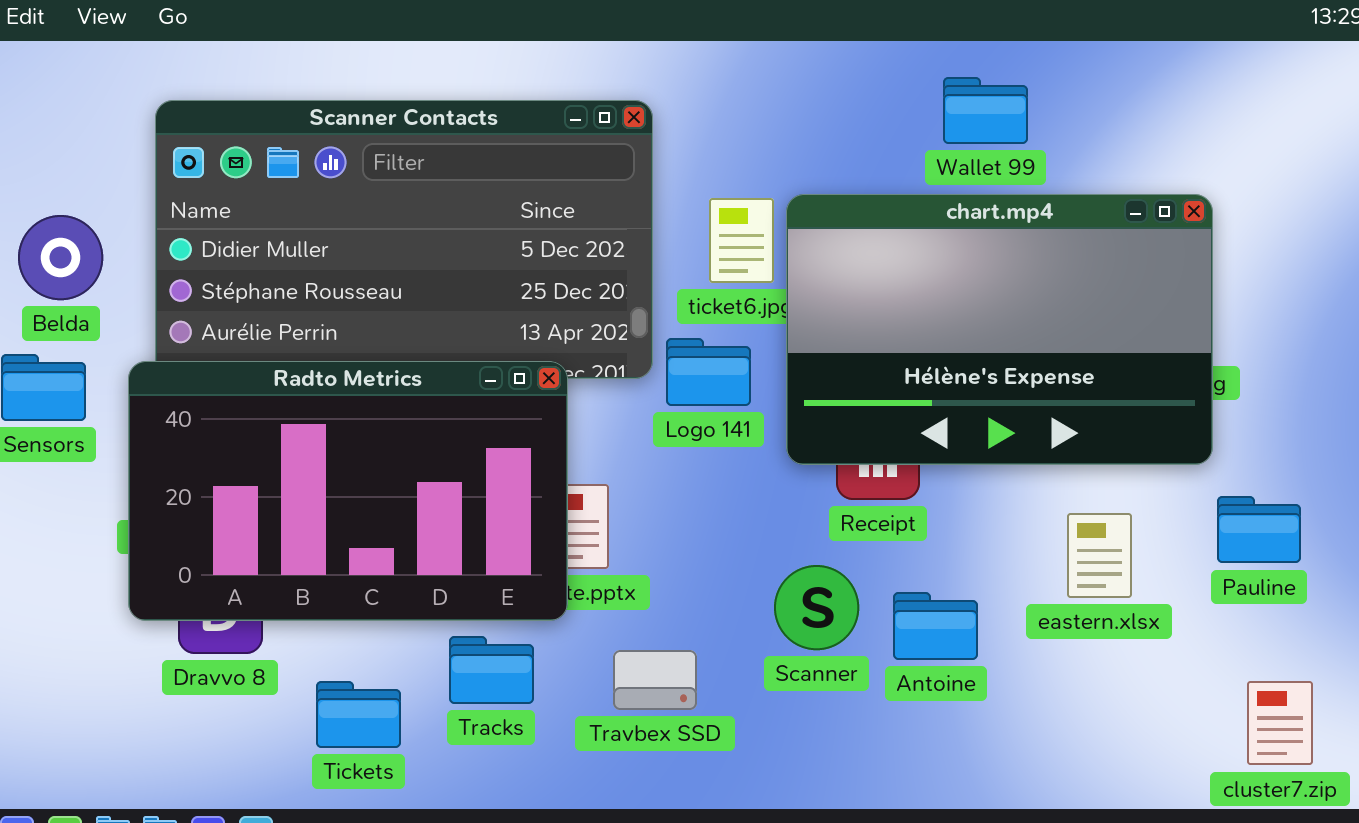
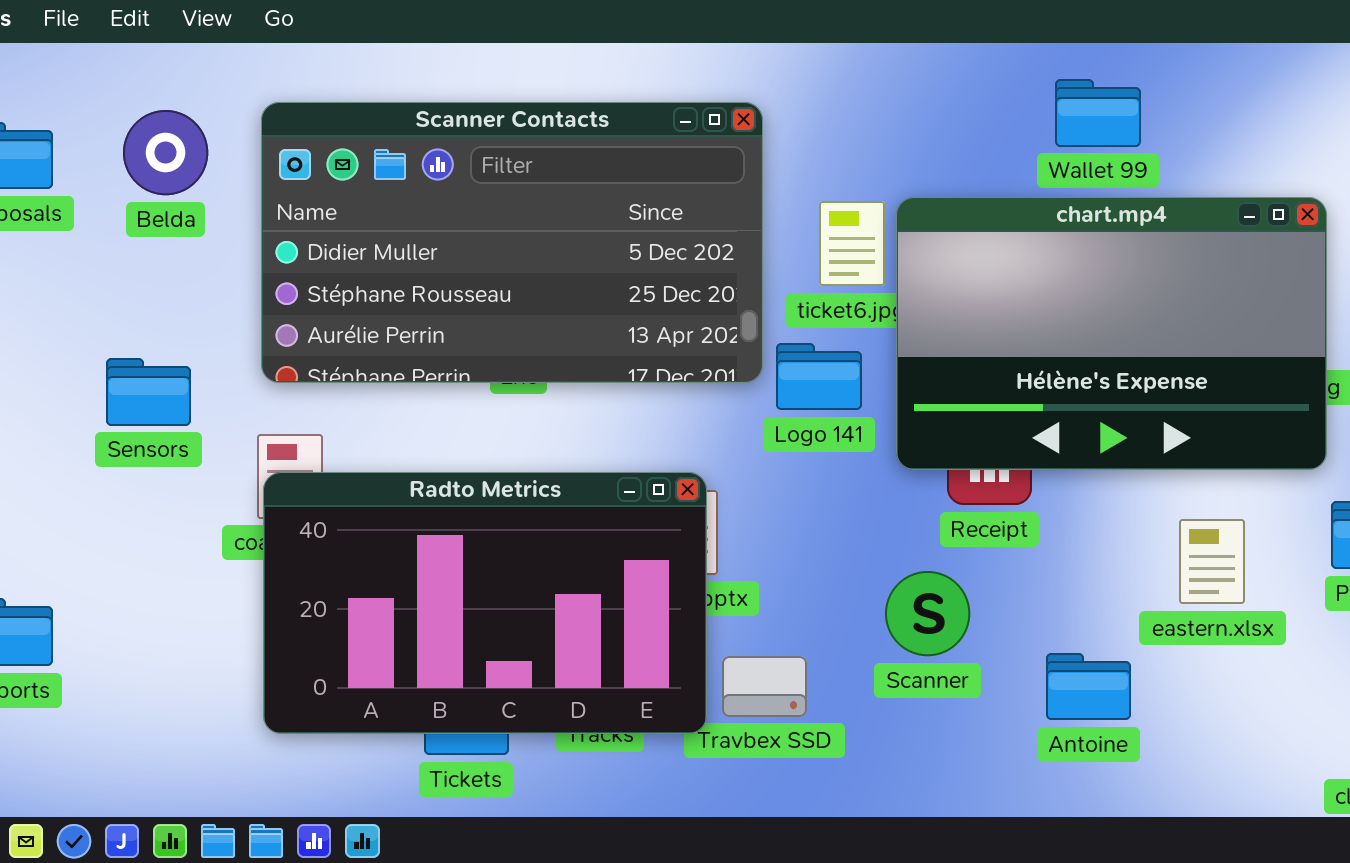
Belda: [18,215,103,300] -> [123,110,208,195], moved
Radto Metrics: [128,361,568,621] -> [263,472,707,734], moved
Antoine: [893,592,978,660] -> [1046,653,1131,720], moved

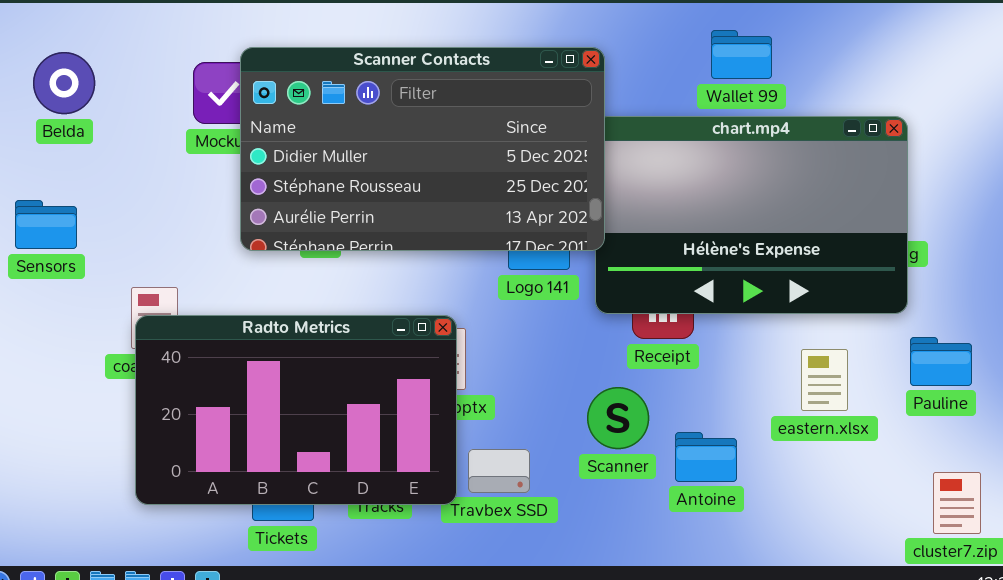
Scanner Contacts: [261,102,763,383] -> [240,47,605,251], moved
Sensors: [106,358,191,426] -> [15,200,77,249], moved
Antoine: [1046,653,1131,720] -> [675,432,737,482], moved

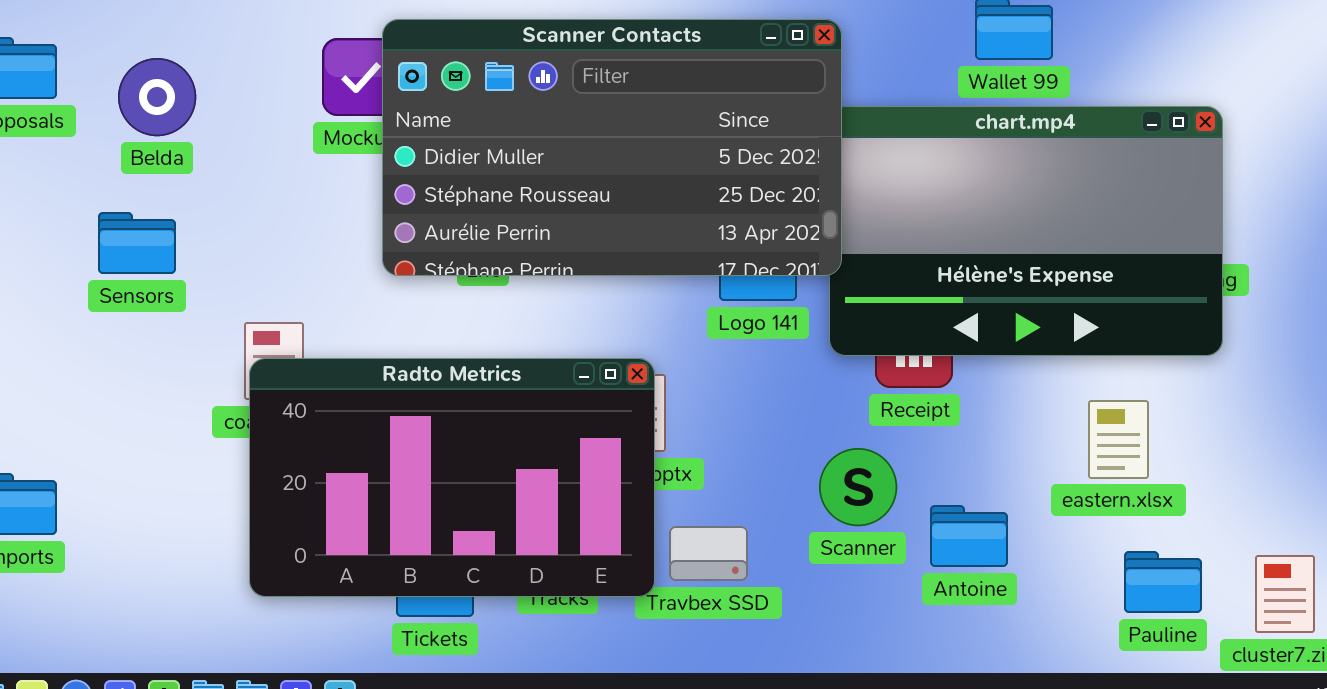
Belda: [33,52,95,114] -> [118,58,196,136], moved
Pauline: [910,337,972,386] -> [1124,551,1202,613], moved

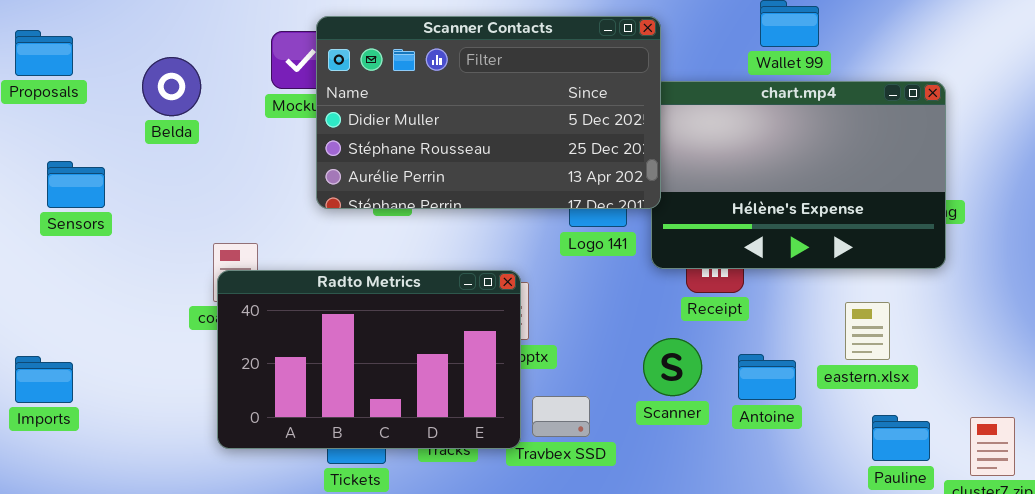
Belda: [118,58,196,136] -> [142,57,201,116], moved
Sensors: [98,212,176,274] -> [47,161,105,208], moved
Antoine: [930,505,1008,567] -> [738,354,796,400], moved

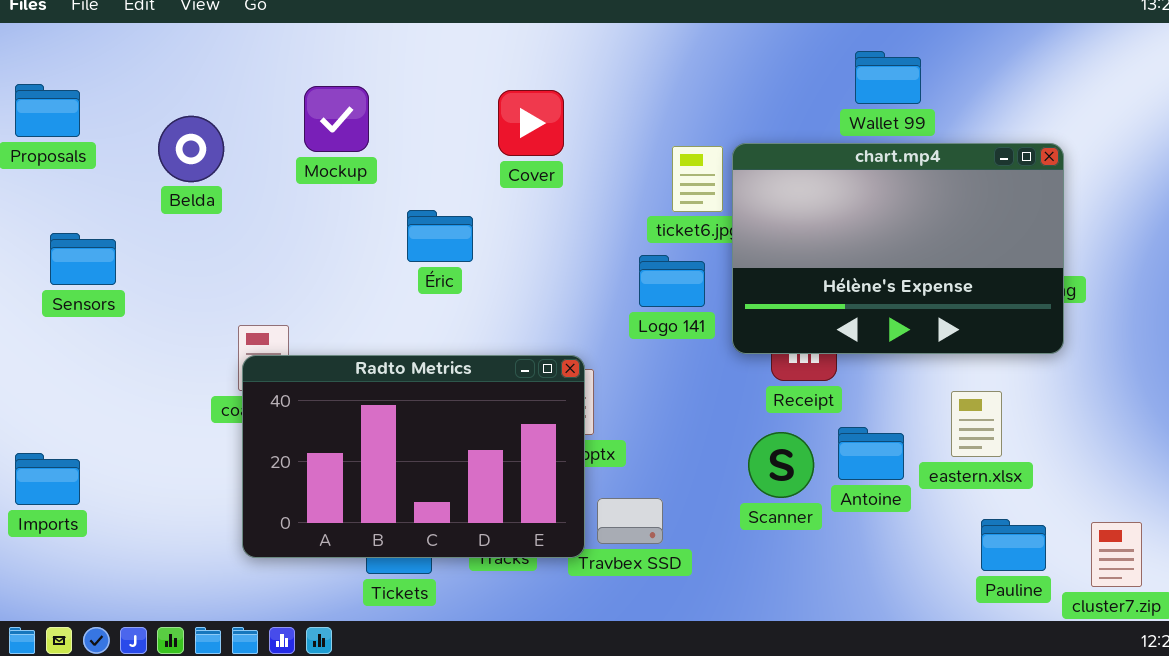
Scanner Contacts: [316,16,661,209] -> none, closed
Scanner: [643,338,702,396] -> [748,432,814,498], moved
Antoine: [738,354,796,400] -> [838,427,904,480], moved

